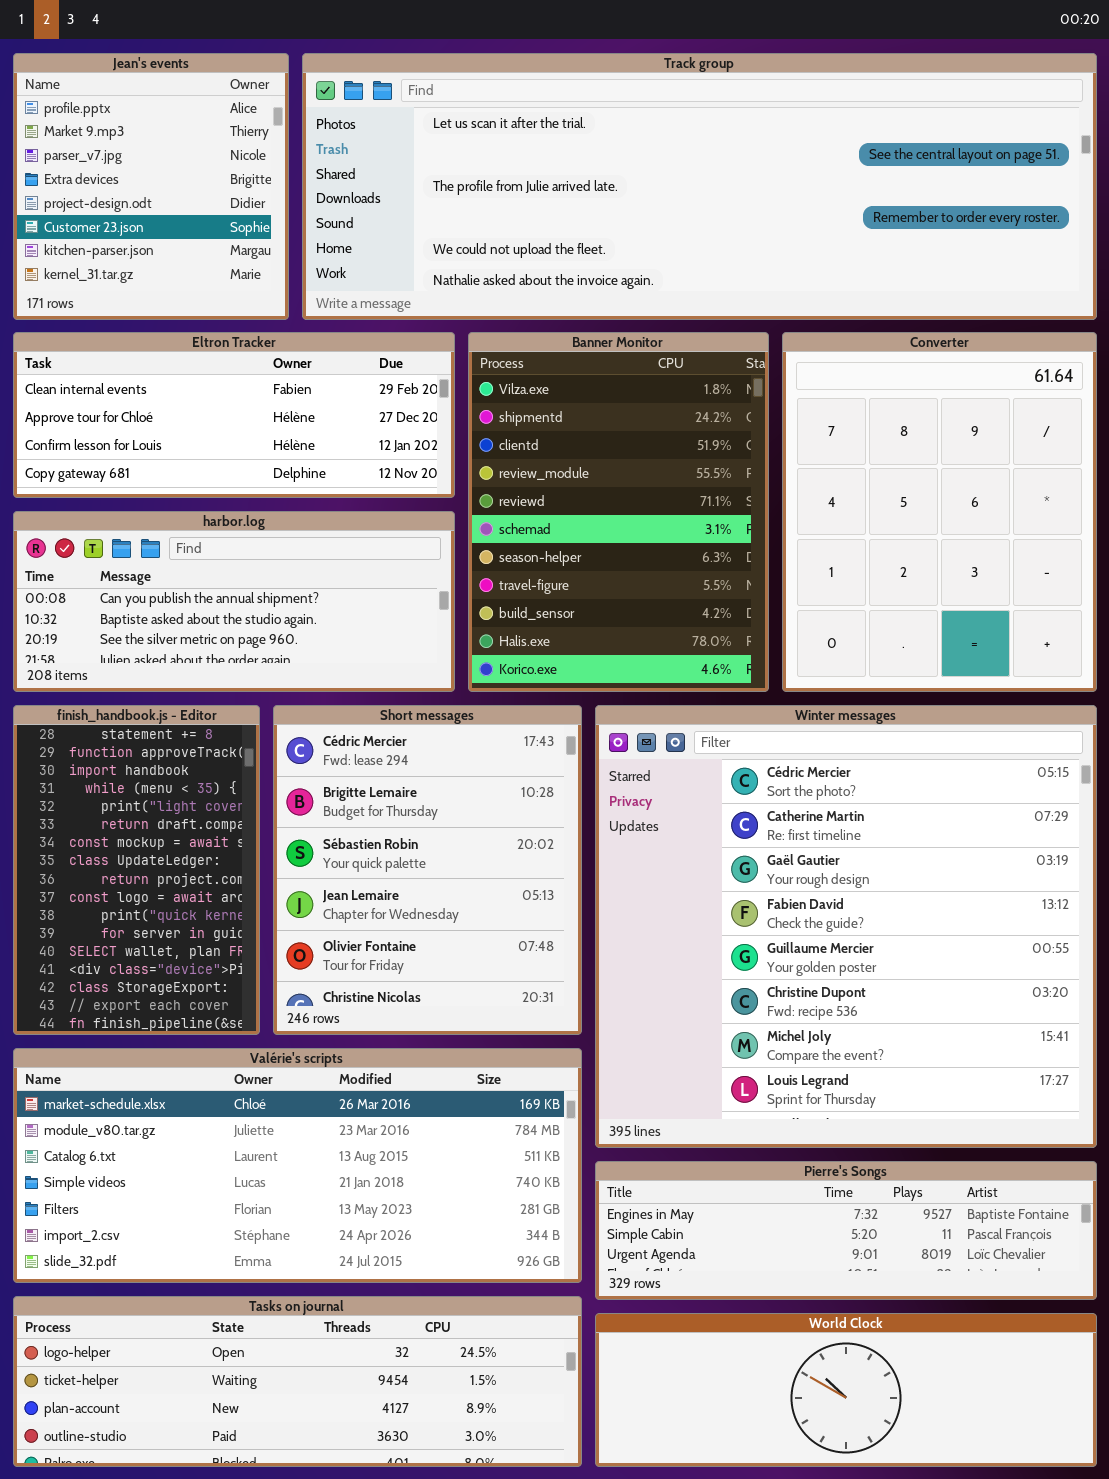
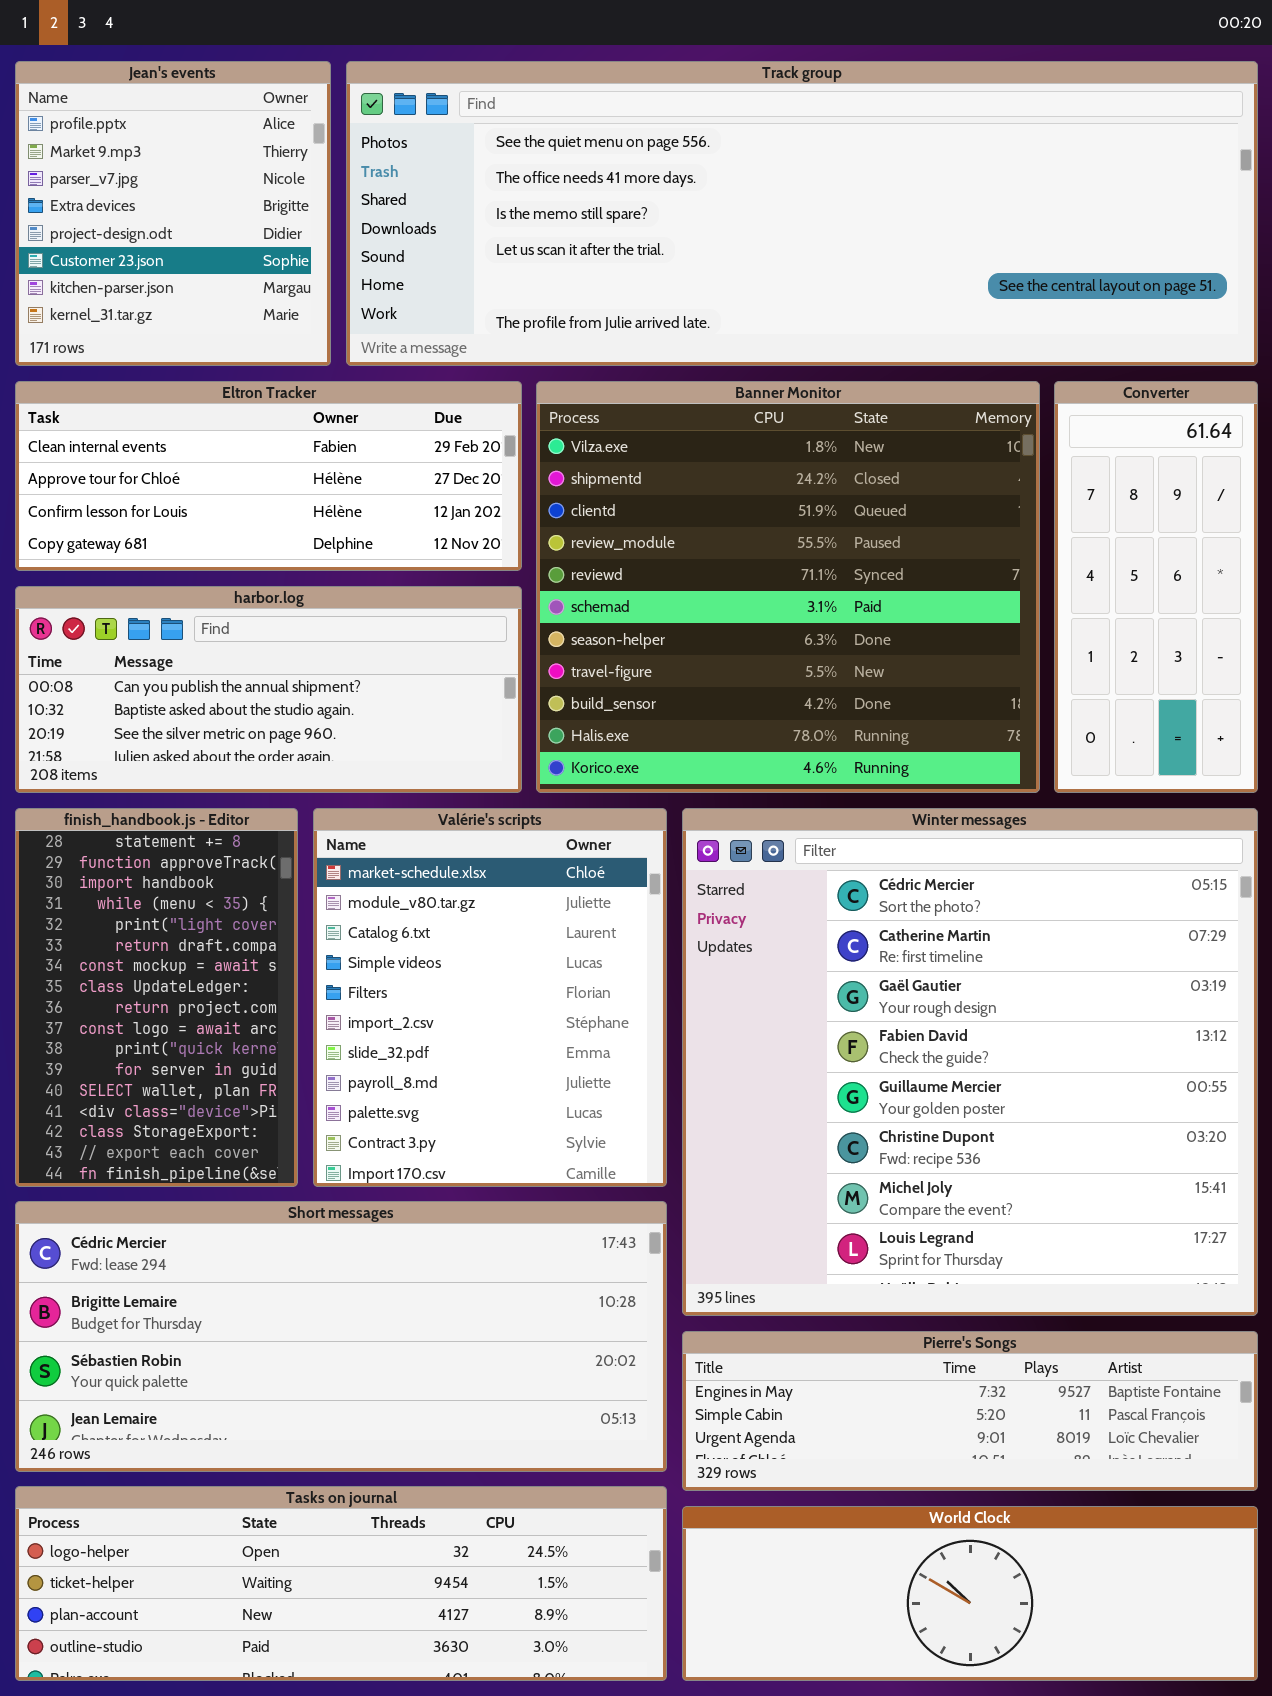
Track group: [302,53,1097,320] -> [346,61,1258,366], scrolled up 3 rows
Banner Monitor: [468,332,769,692] -> [536,381,1040,793], resized
Converter: [782,332,1097,692] -> [1054,381,1258,793], resized
Short messages: [273,705,582,1035] -> [15,1201,667,1472], moved, resized
Valérie's scripts: [13,1048,582,1283] -> [313,808,667,1187], moved, resized

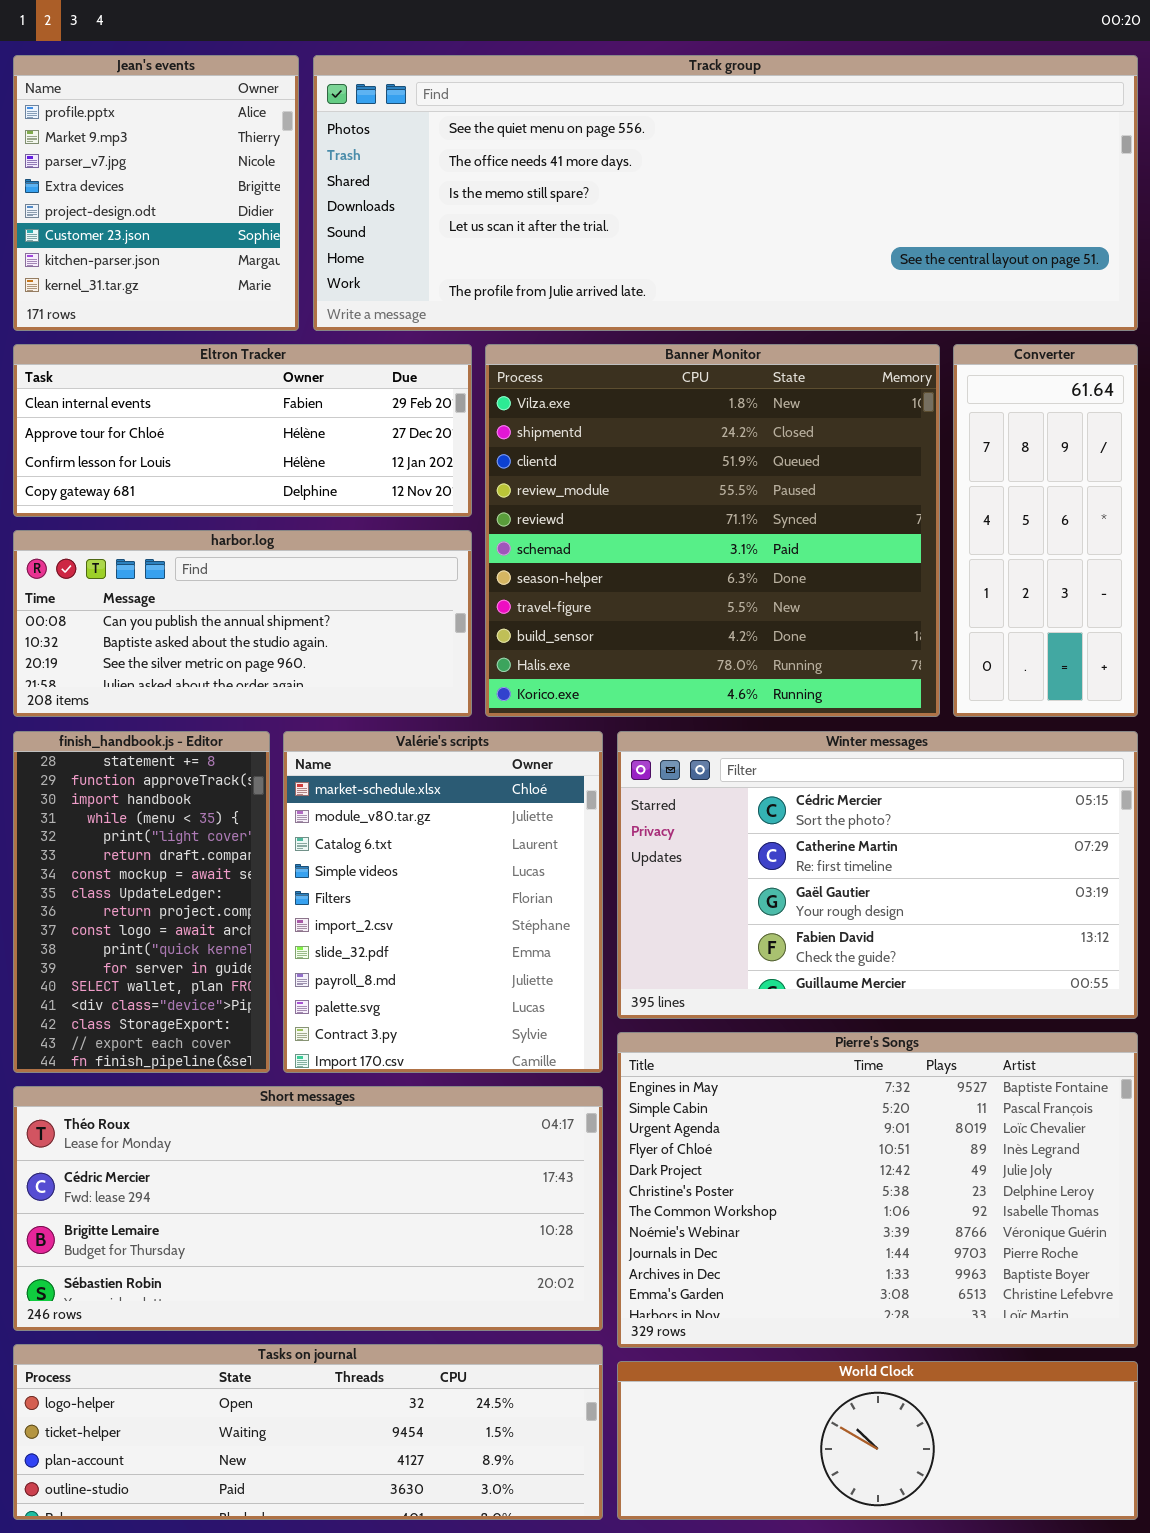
Winter messages: [682,808,1258,1316] -> [617,731,1138,1019], resized
Short messages: [15,1201,667,1472] -> [13,1086,603,1331], scrolled up 1 row
Pierre's Songs: [682,1331,1258,1491] -> [617,1032,1138,1348], resized

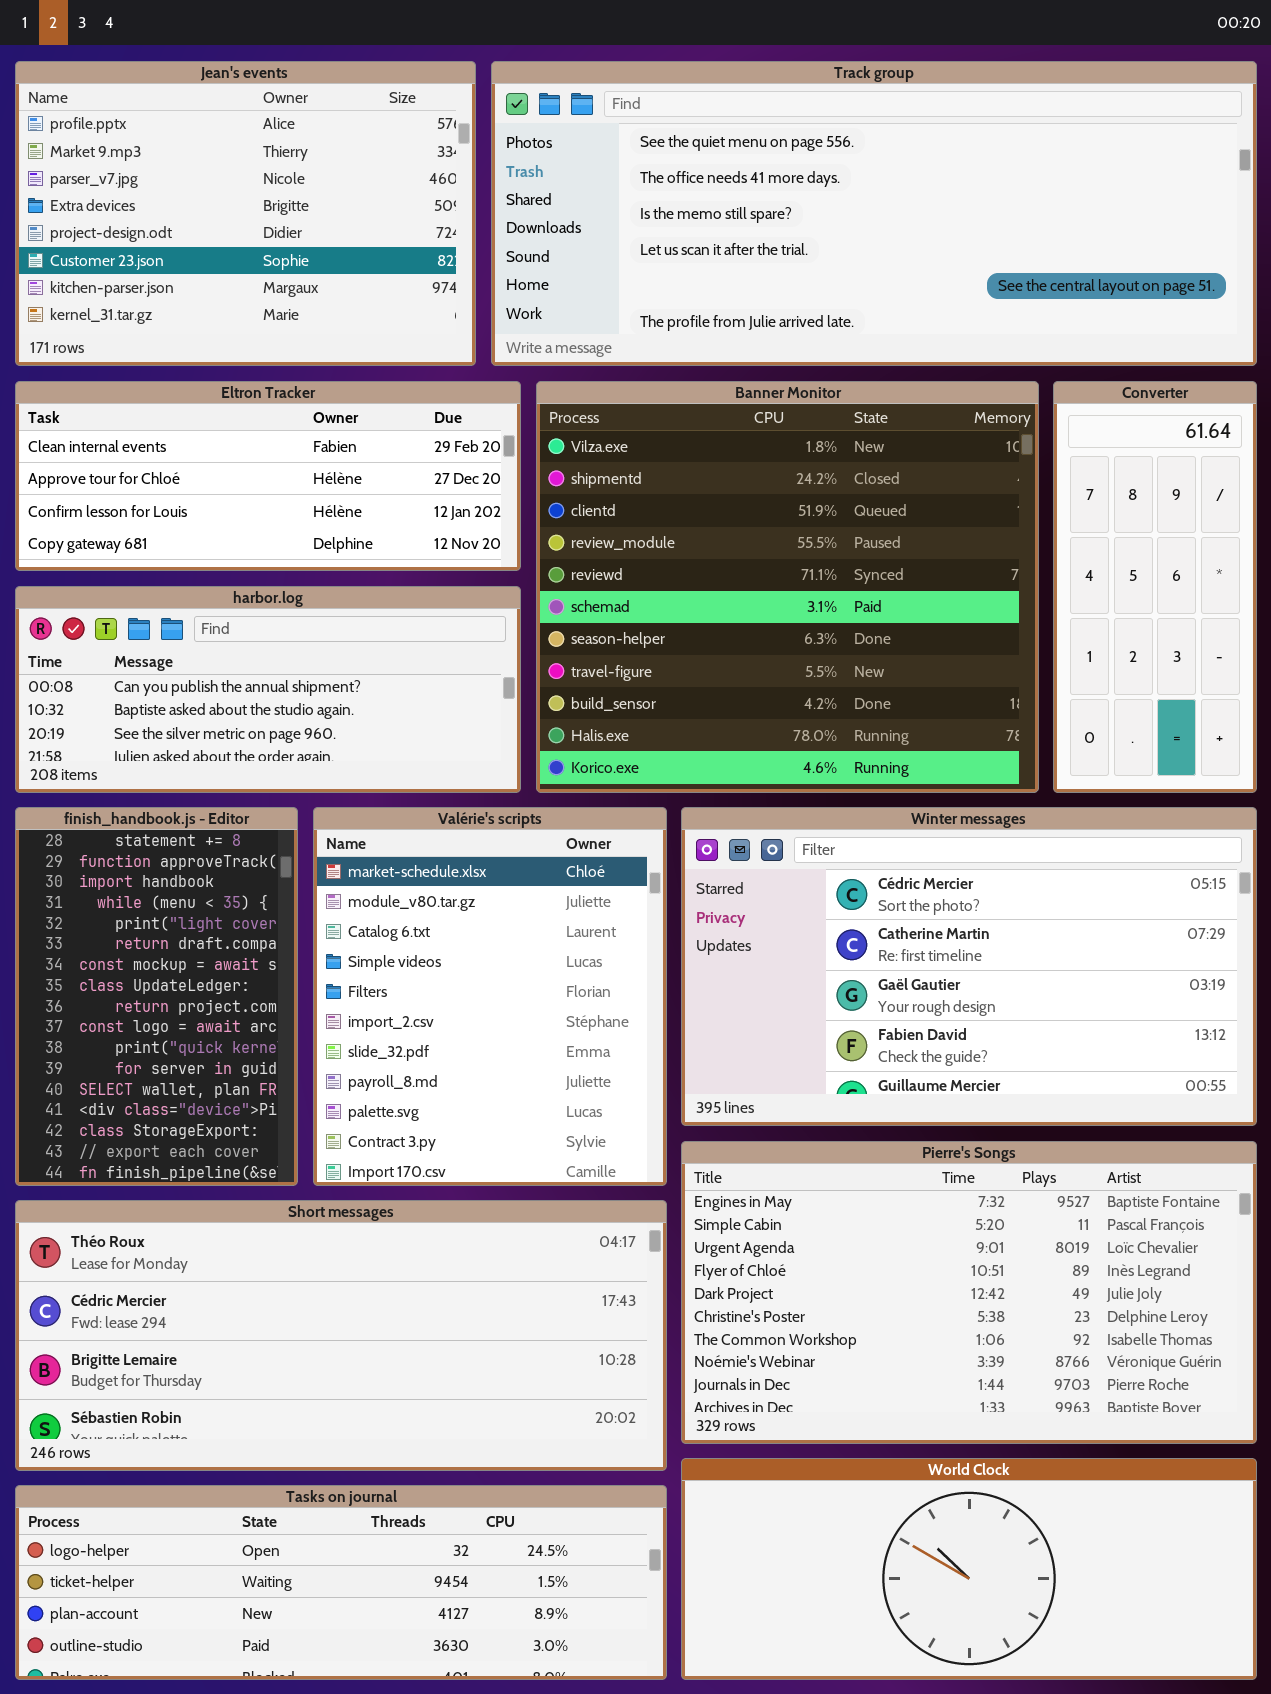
Jean's events: [13,55,299,331] -> [15,61,476,366], resized
Track group: [313,55,1138,331] -> [491,61,1257,366], resized
Pierre's Songs: [617,1032,1138,1348] -> [681,1141,1257,1444], resized
World Clock: [617,1361,1138,1520] -> [681,1458,1257,1680], resized

